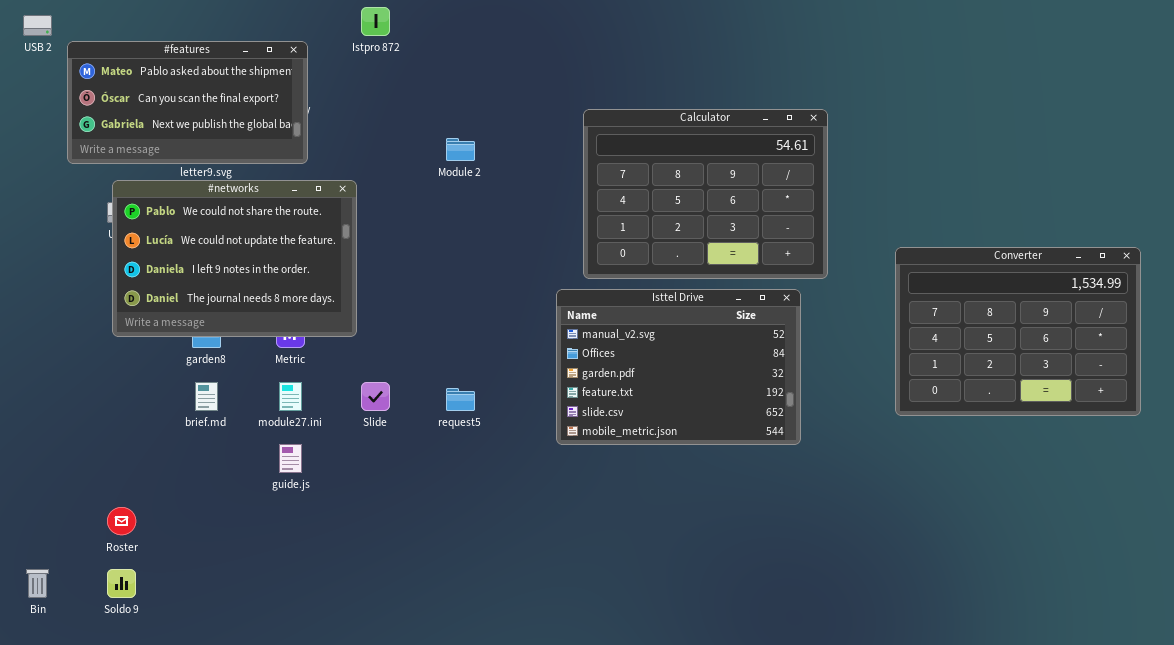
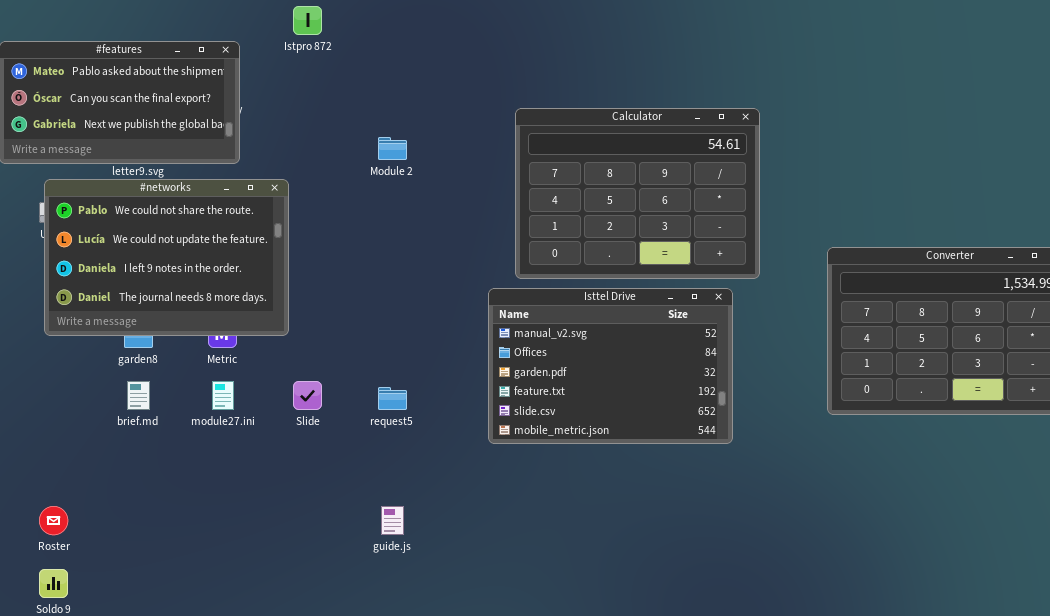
guide.js: [279,444,302,473] -> [381,506,404,535], moved

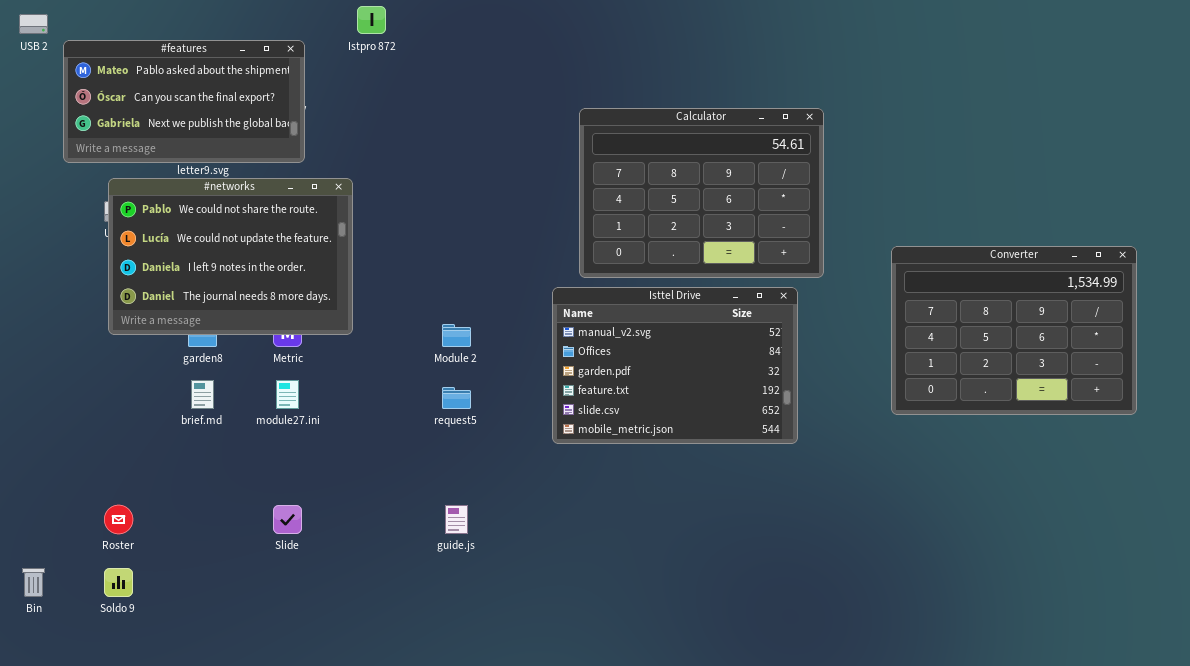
Module 2: [378,137,407,160] -> [442,324,471,347], moved
Slide: [293,381,322,410] -> [273,505,302,534], moved

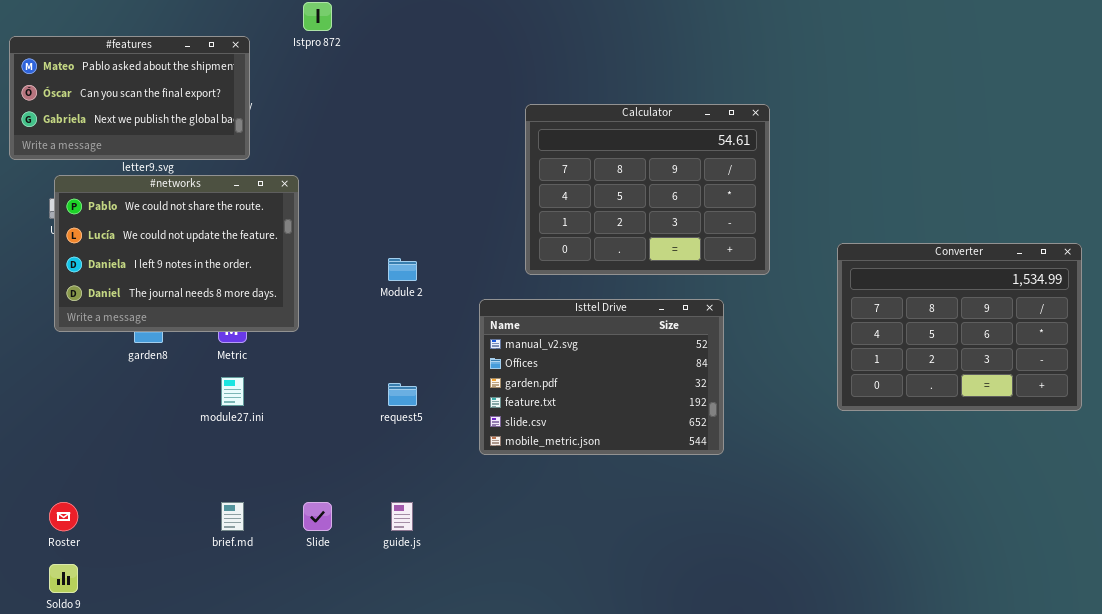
Isttel Drive: [552,287,798,444] -> [479,299,724,455], moved
Module 2: [442,324,471,347] -> [388,258,417,281], moved
brief.md: [191,380,214,409] -> [221,502,244,531], moved
Slide: [273,505,302,534] -> [303,502,332,531], moved

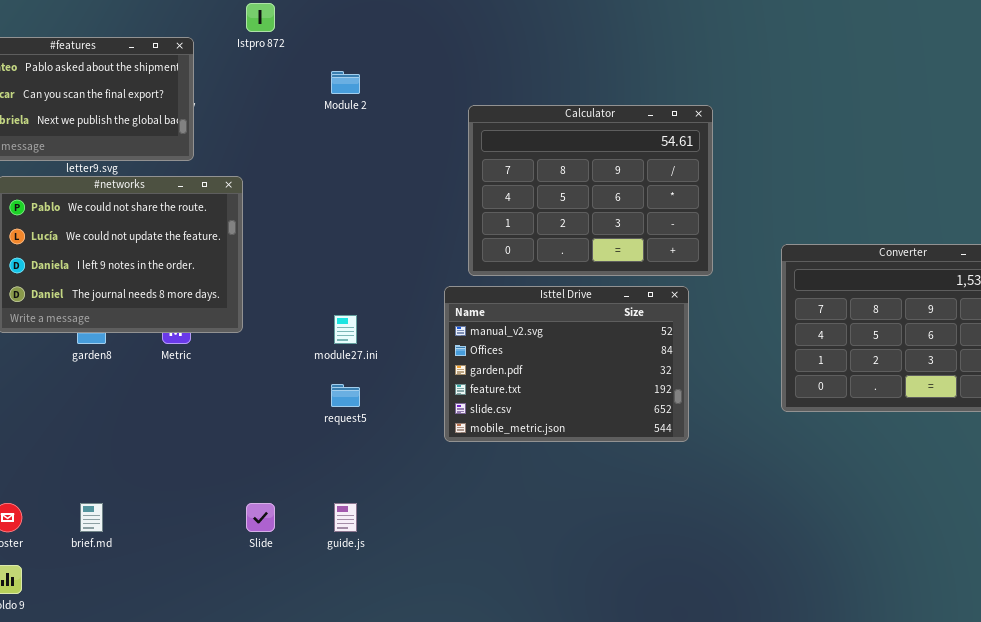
Module 2: [388,258,417,281] -> [331,71,360,94], moved
Isttel Drive: [479,299,724,455] -> [444,286,689,442], moved
module27.ini: [221,377,244,406] -> [334,315,357,344], moved
brief.md: [221,502,244,531] -> [80,503,103,532], moved

